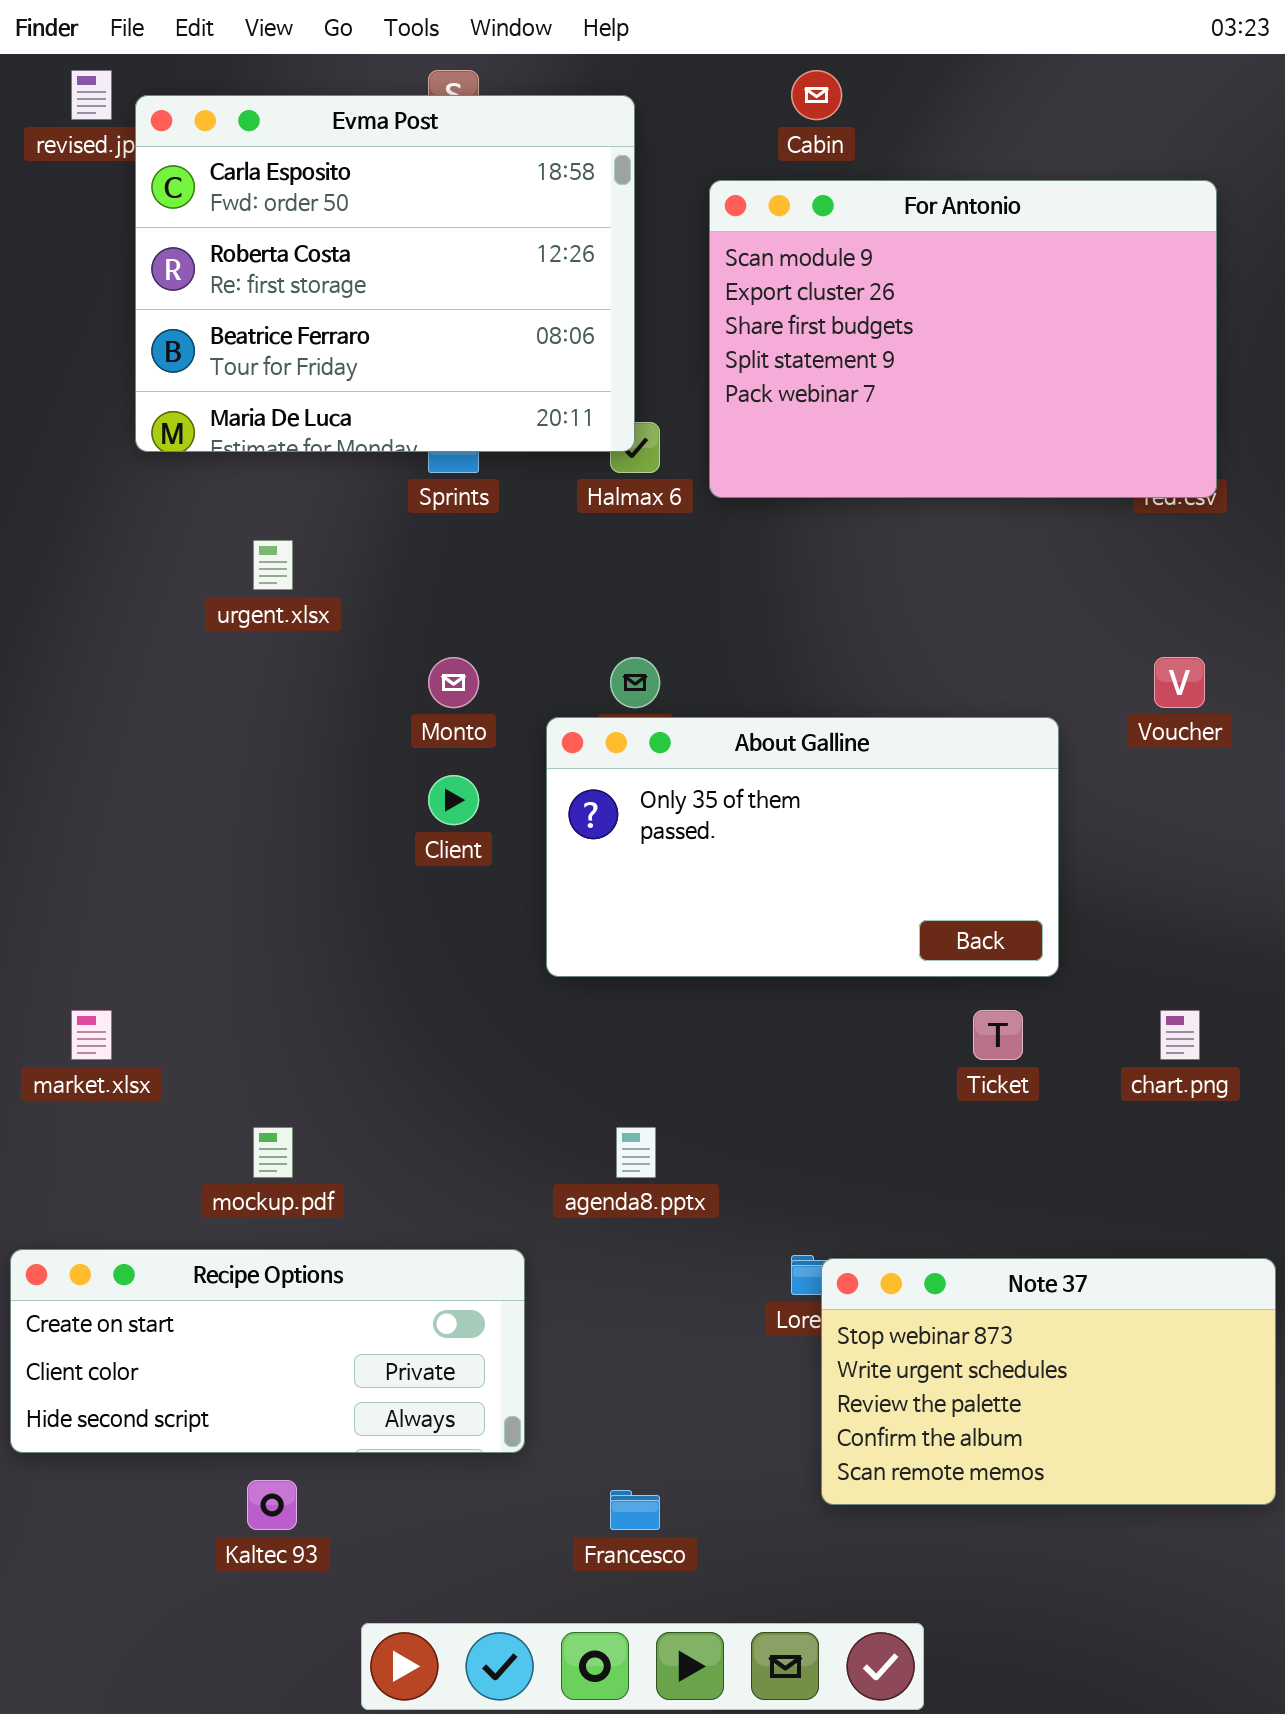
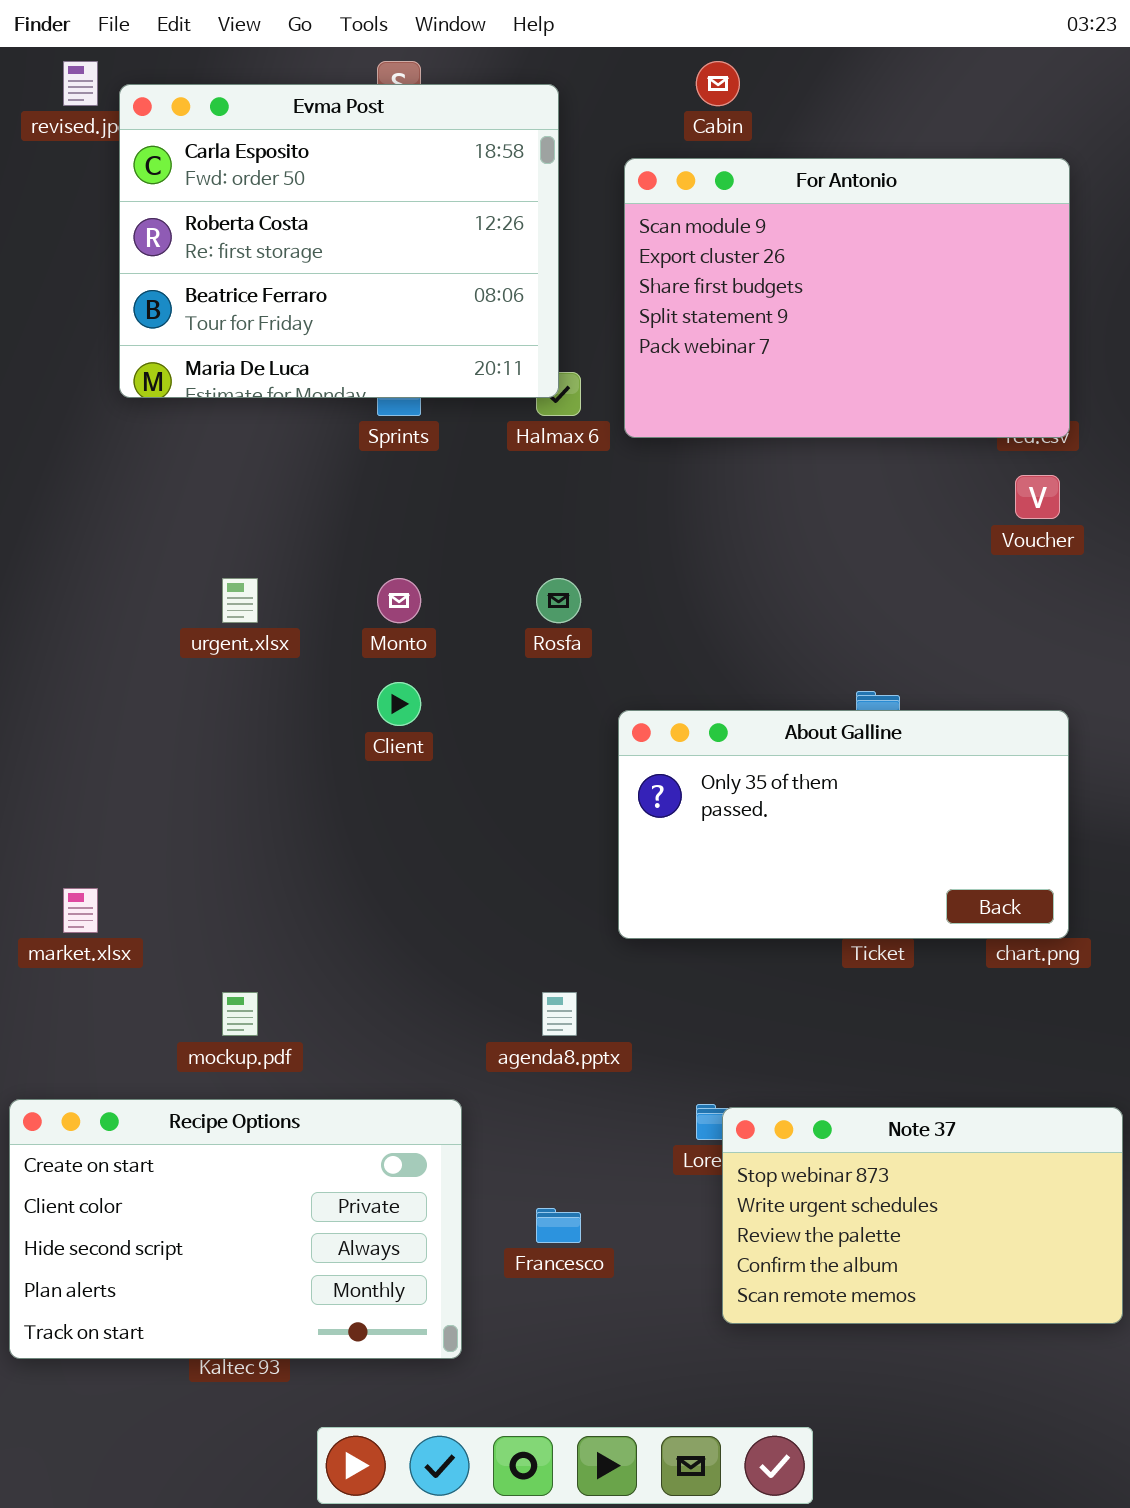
urgent.xlsx: [253,540,293,590] -> [222,578,258,623], moved
Voucher: [1154,657,1205,708] -> [1015,475,1060,519], moved
About Galline: [546,717,1059,977] -> [618,710,1069,939], moved
Recipe Options: [10,1249,525,1453] -> [9,1099,462,1359], resized
Francesco: [610,1490,660,1530] -> [536,1208,581,1243], moved

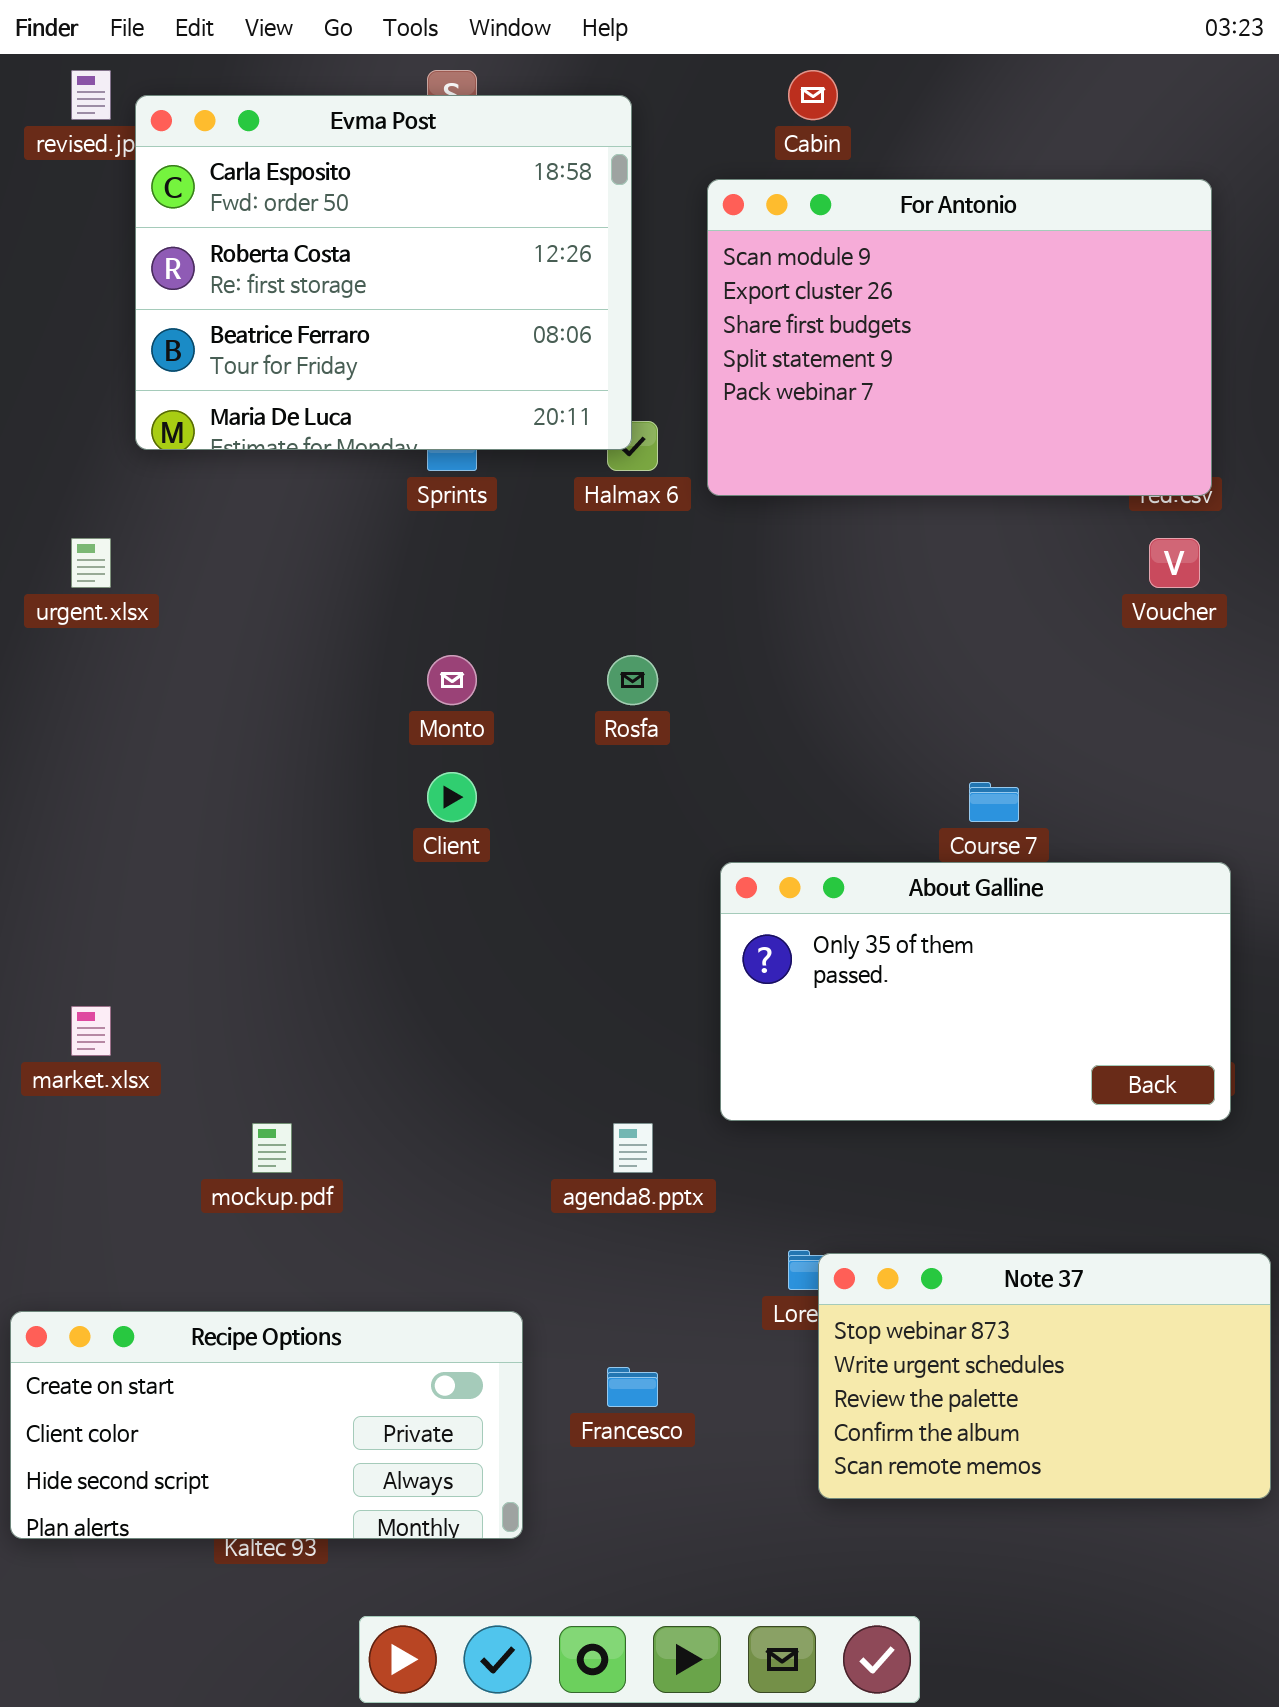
urgent.xlsx: [222,578,258,623] -> [71,538,111,588], moved
About Galline: [618,710,1069,939] -> [720,862,1231,1121], moved
Recipe Options: [9,1099,462,1359] -> [10,1311,523,1539], resized

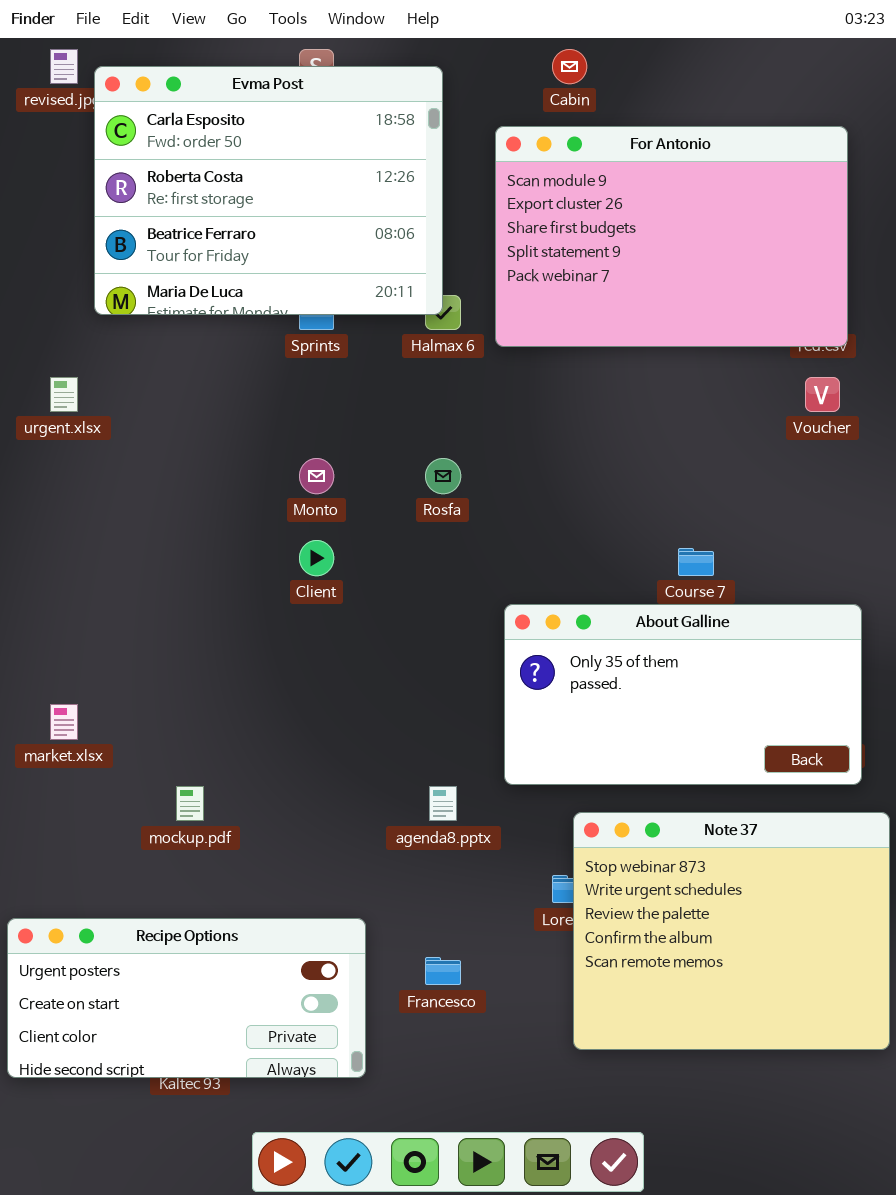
Note 37: [818,1253,1271,1499] -> [573,812,890,1050], resized
Recipe Options: [10,1311,523,1539] -> [7,918,366,1078], scrolled up 1 row

